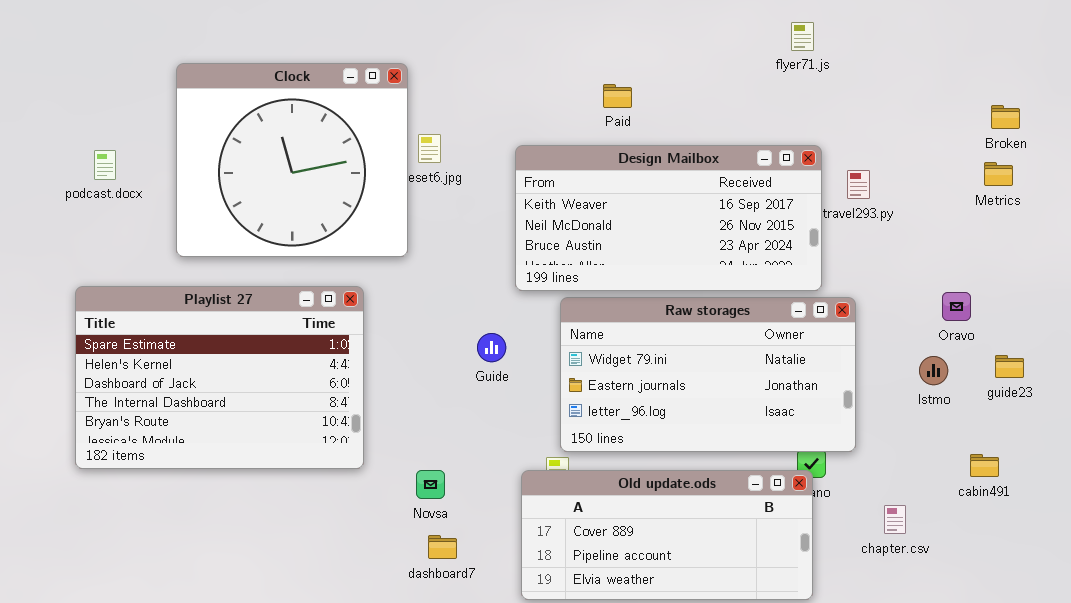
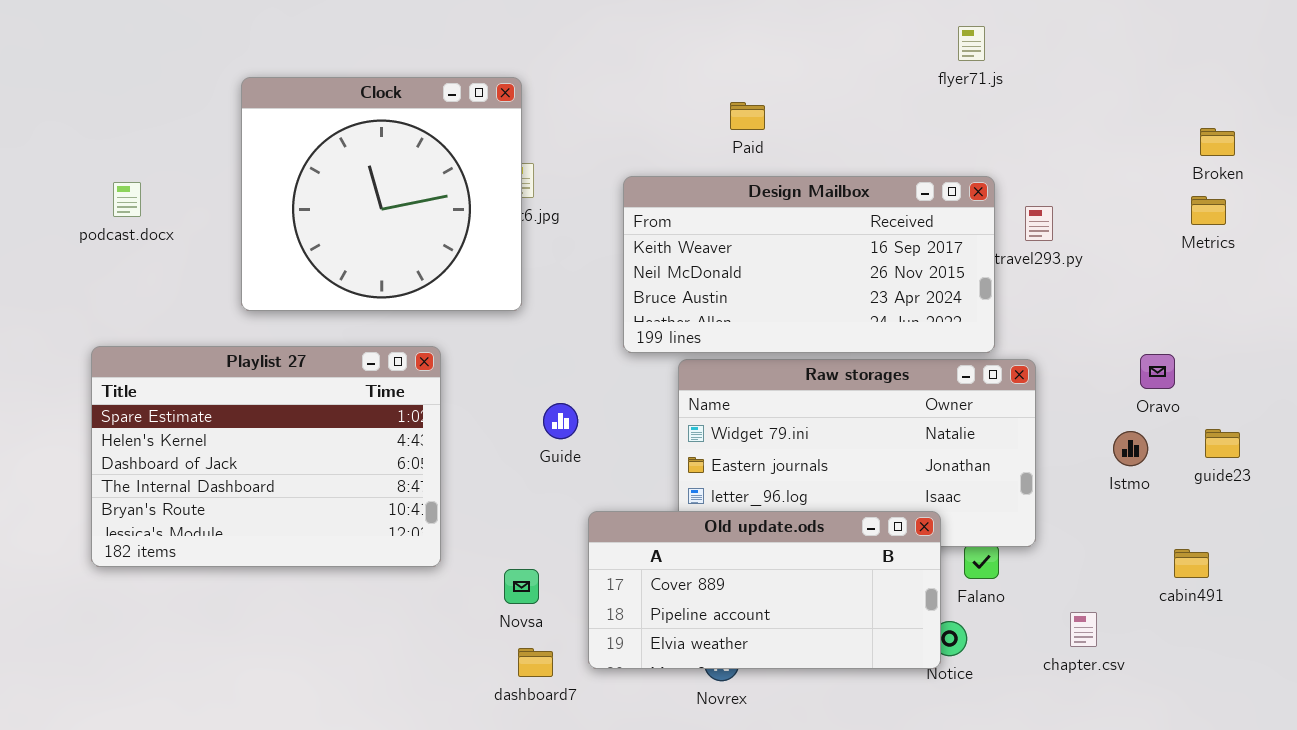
Clock: [176,63,408,257] -> [241,77,522,311], moved
Guide: [477,333,506,362] -> [543,403,578,439], moved
Old update.ods: [521,470,813,600] -> [588,511,941,669], moved

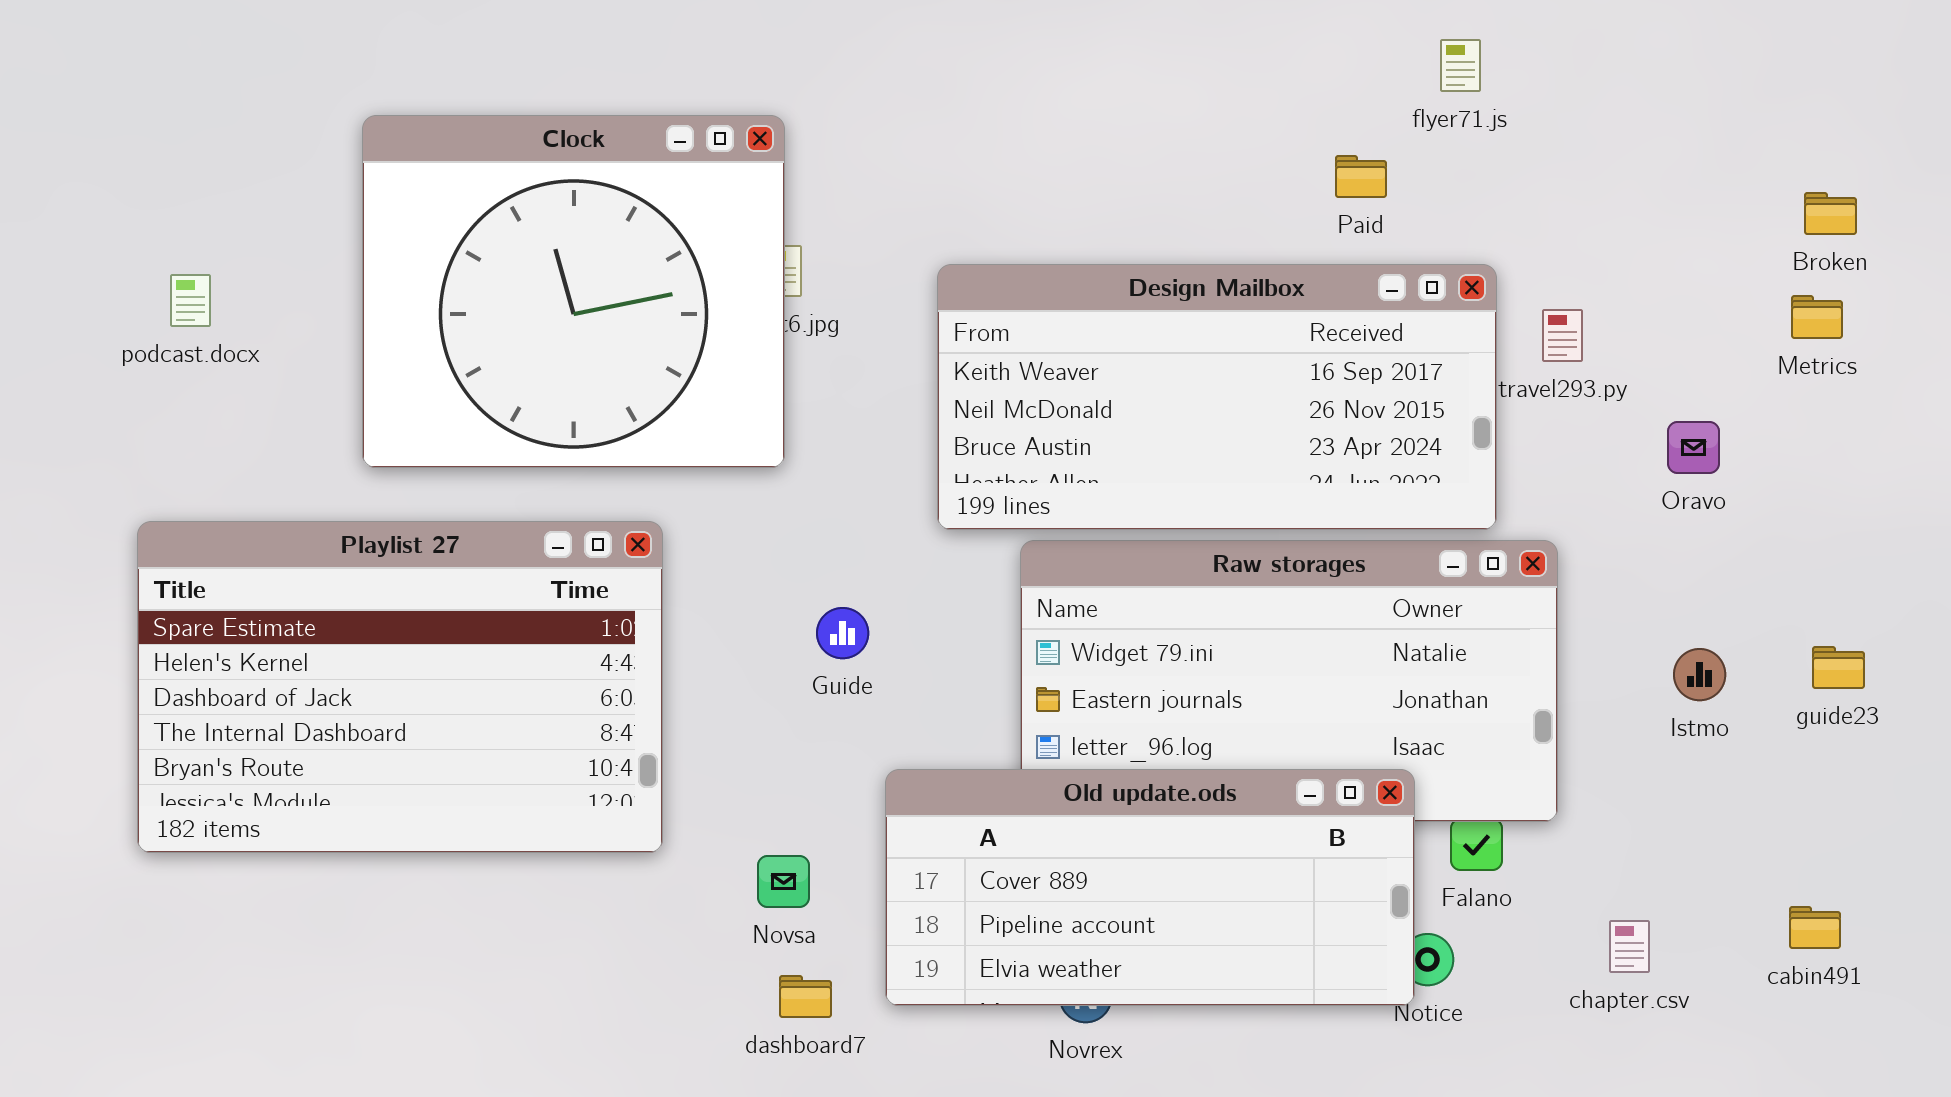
Paid: [730,102,765,130] -> [1335,155,1387,198], moved
Oravo: [1140,354,1175,389] -> [1667,421,1720,474], moved
cabin491: [1174,549,1209,578] -> [1789,906,1841,949], moved

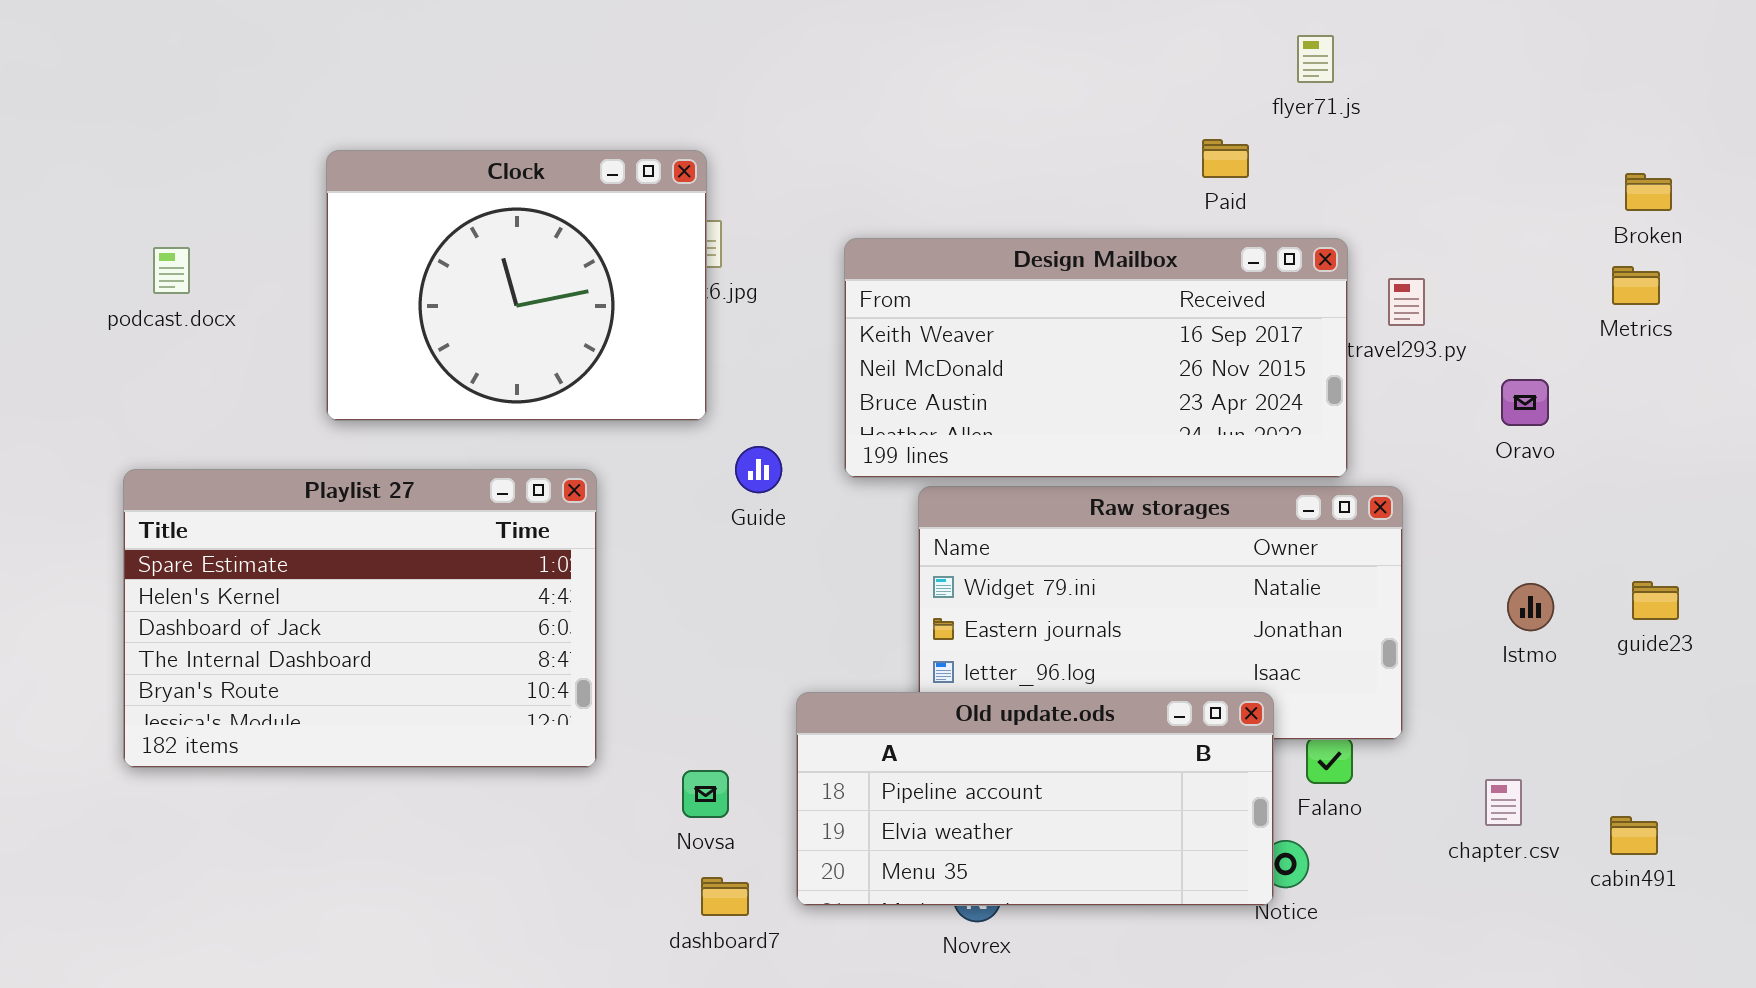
Clock: [362,115,785,468] -> [326,150,707,421], resized
Guide: [816,607,869,659] -> [735,446,782,493], moved
Old update.ods: [885,769,1415,1006] -> [796,692,1274,906], scrolled down 1 row
chapter.csv: [1609,920,1650,973] -> [1485,779,1522,826], moved

